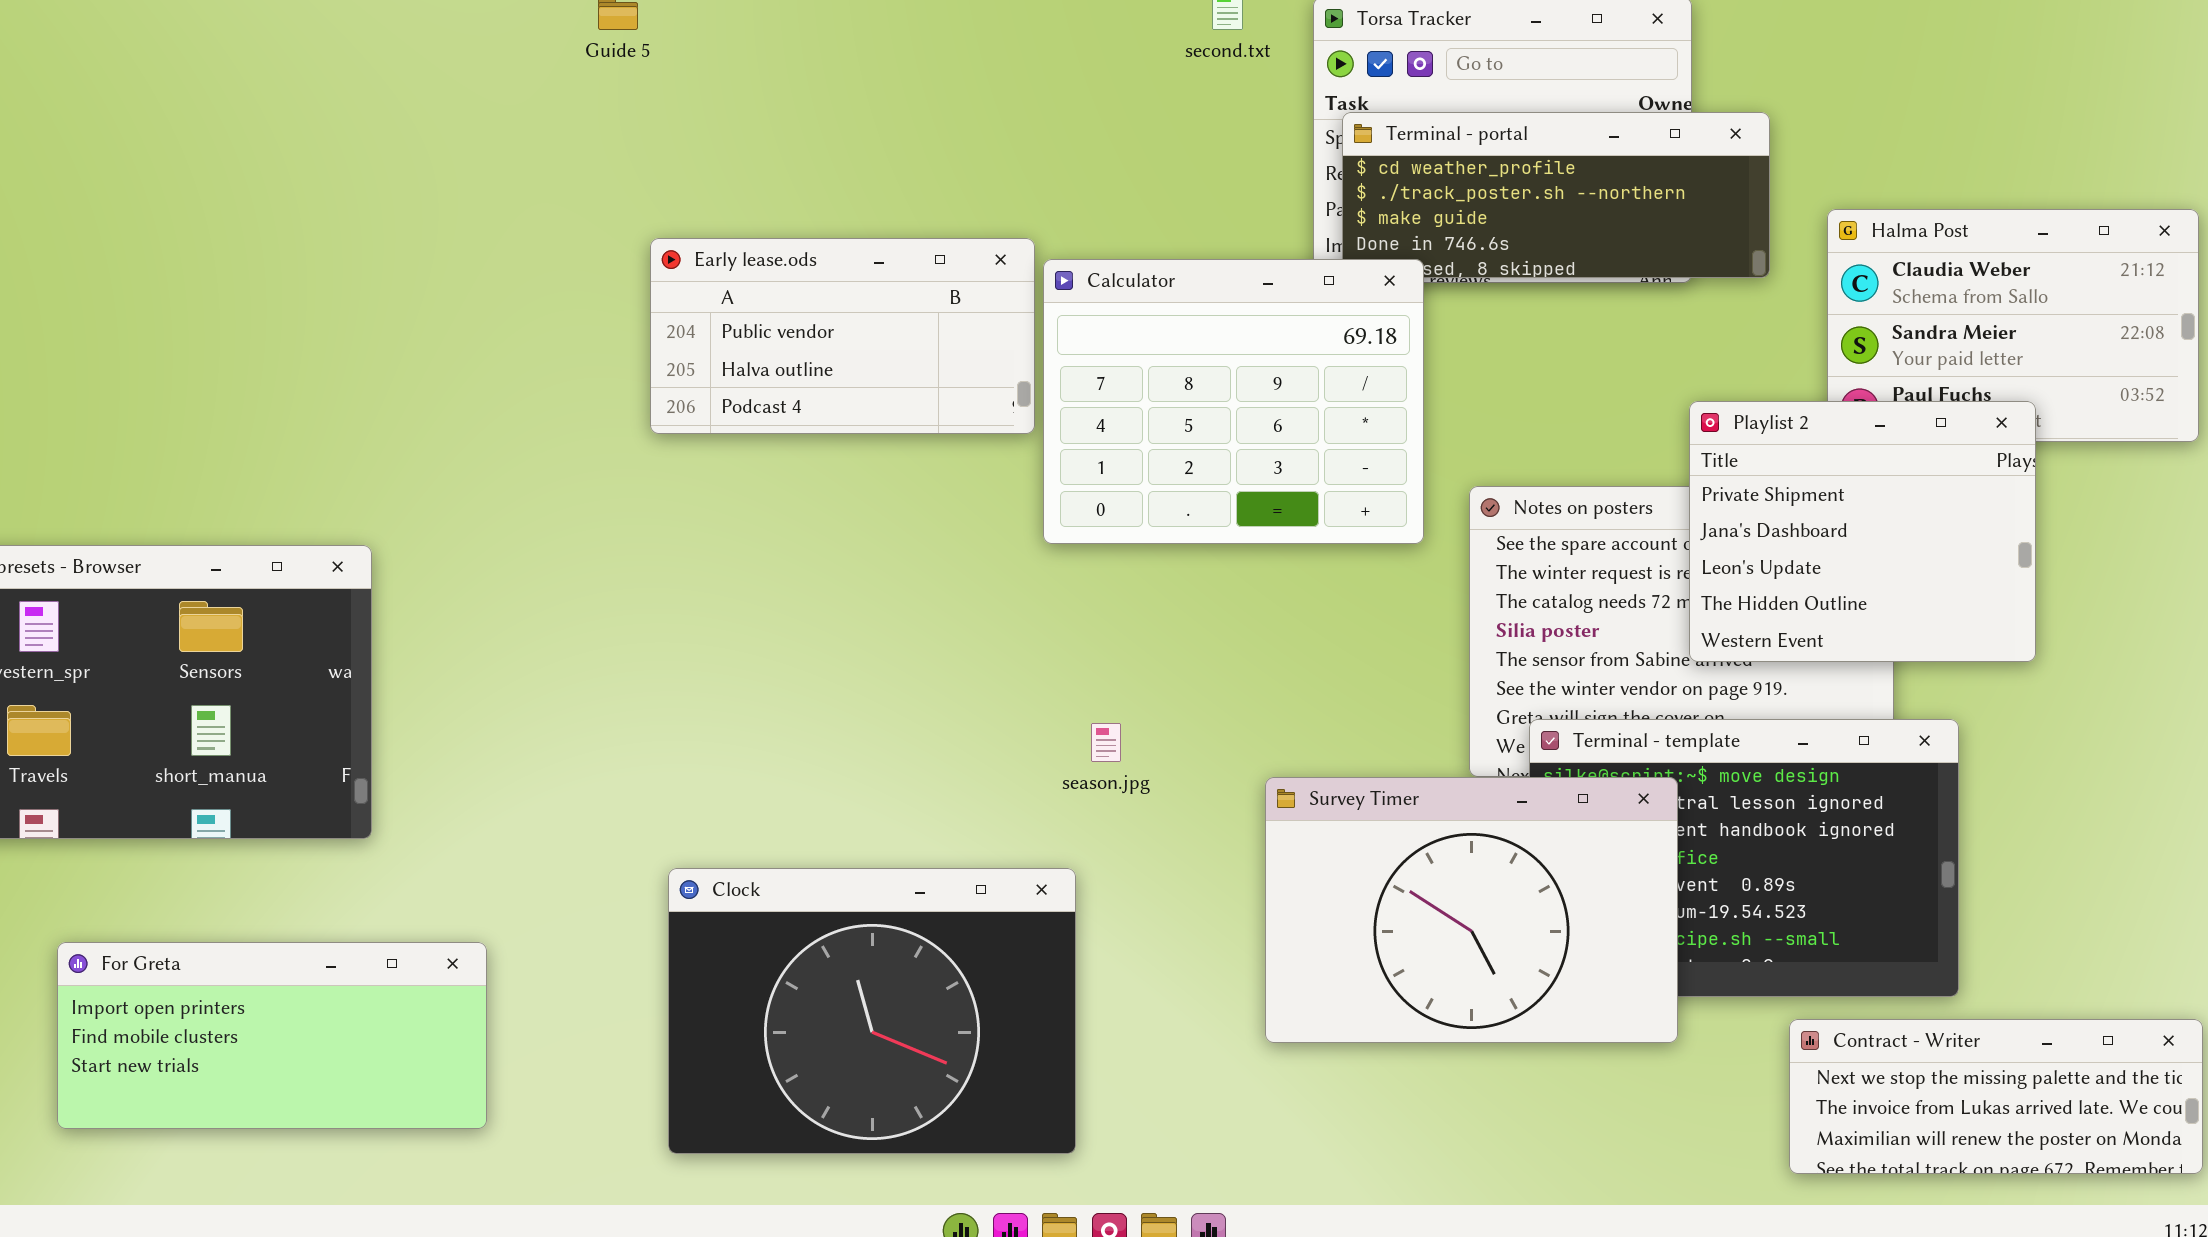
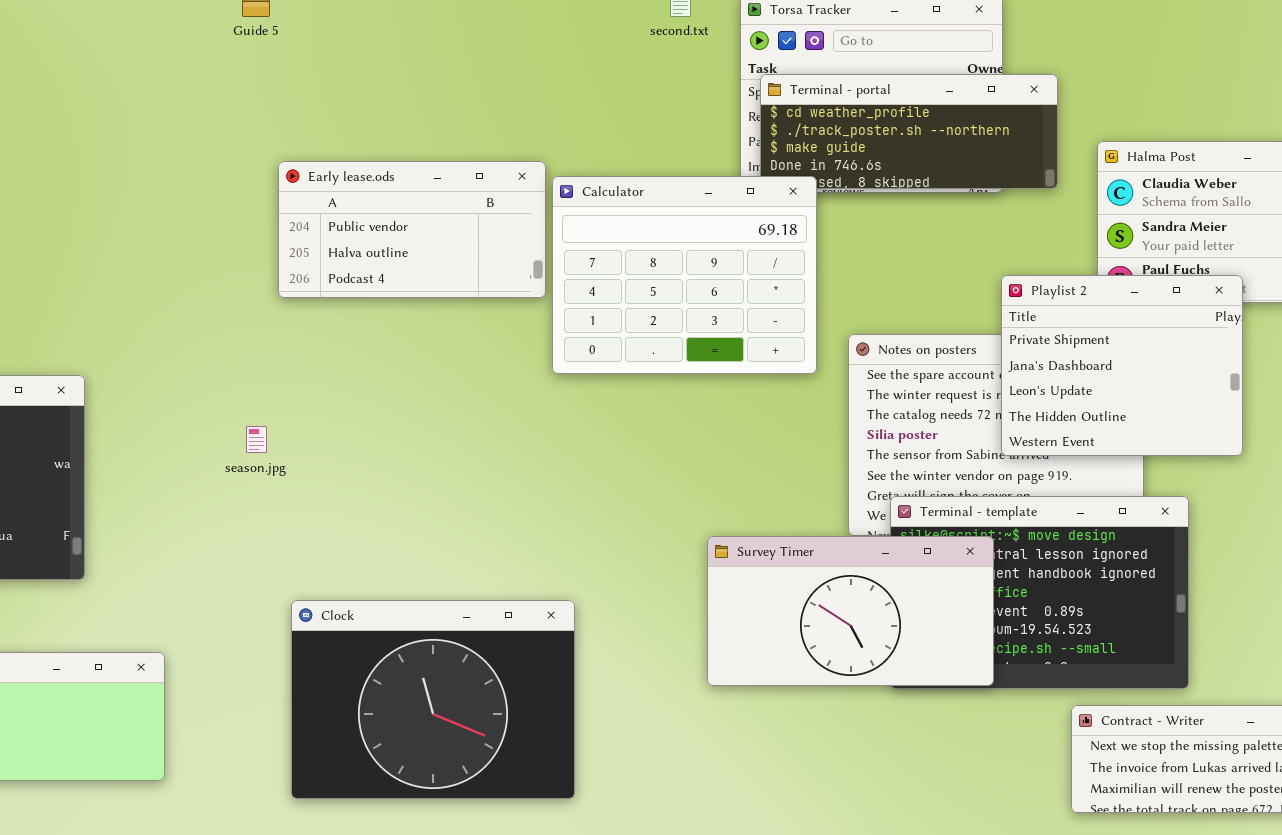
season.jpg: [1091,723,1121,762] -> [246,426,267,453], moved
Survey Timer: [1265,777,1678,1043] -> [707,536,994,686], resized

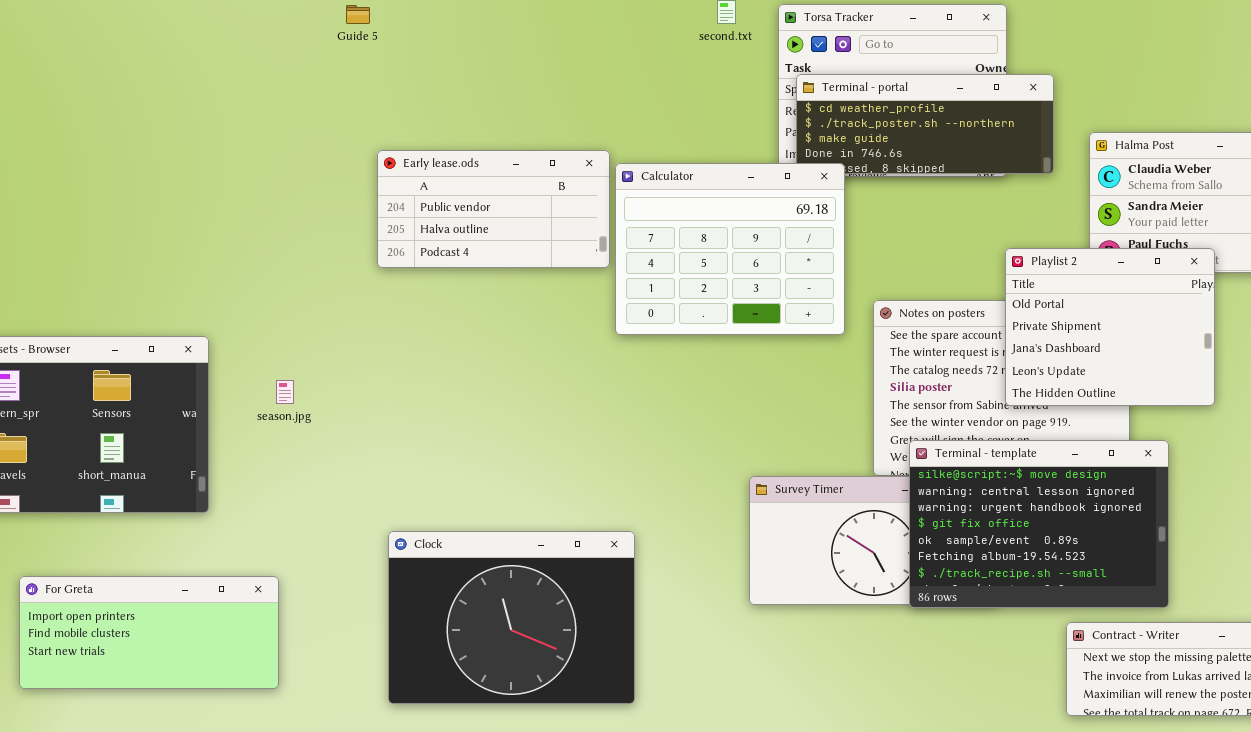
Playlist 2: [1001,275,1243,456] -> [1005,248,1215,406], scrolled up 1 row
season.jpg: [246,426,267,453] -> [276,380,294,404], moved
Terminal - template: [890,496,1189,689] -> [909,440,1169,608], raised

